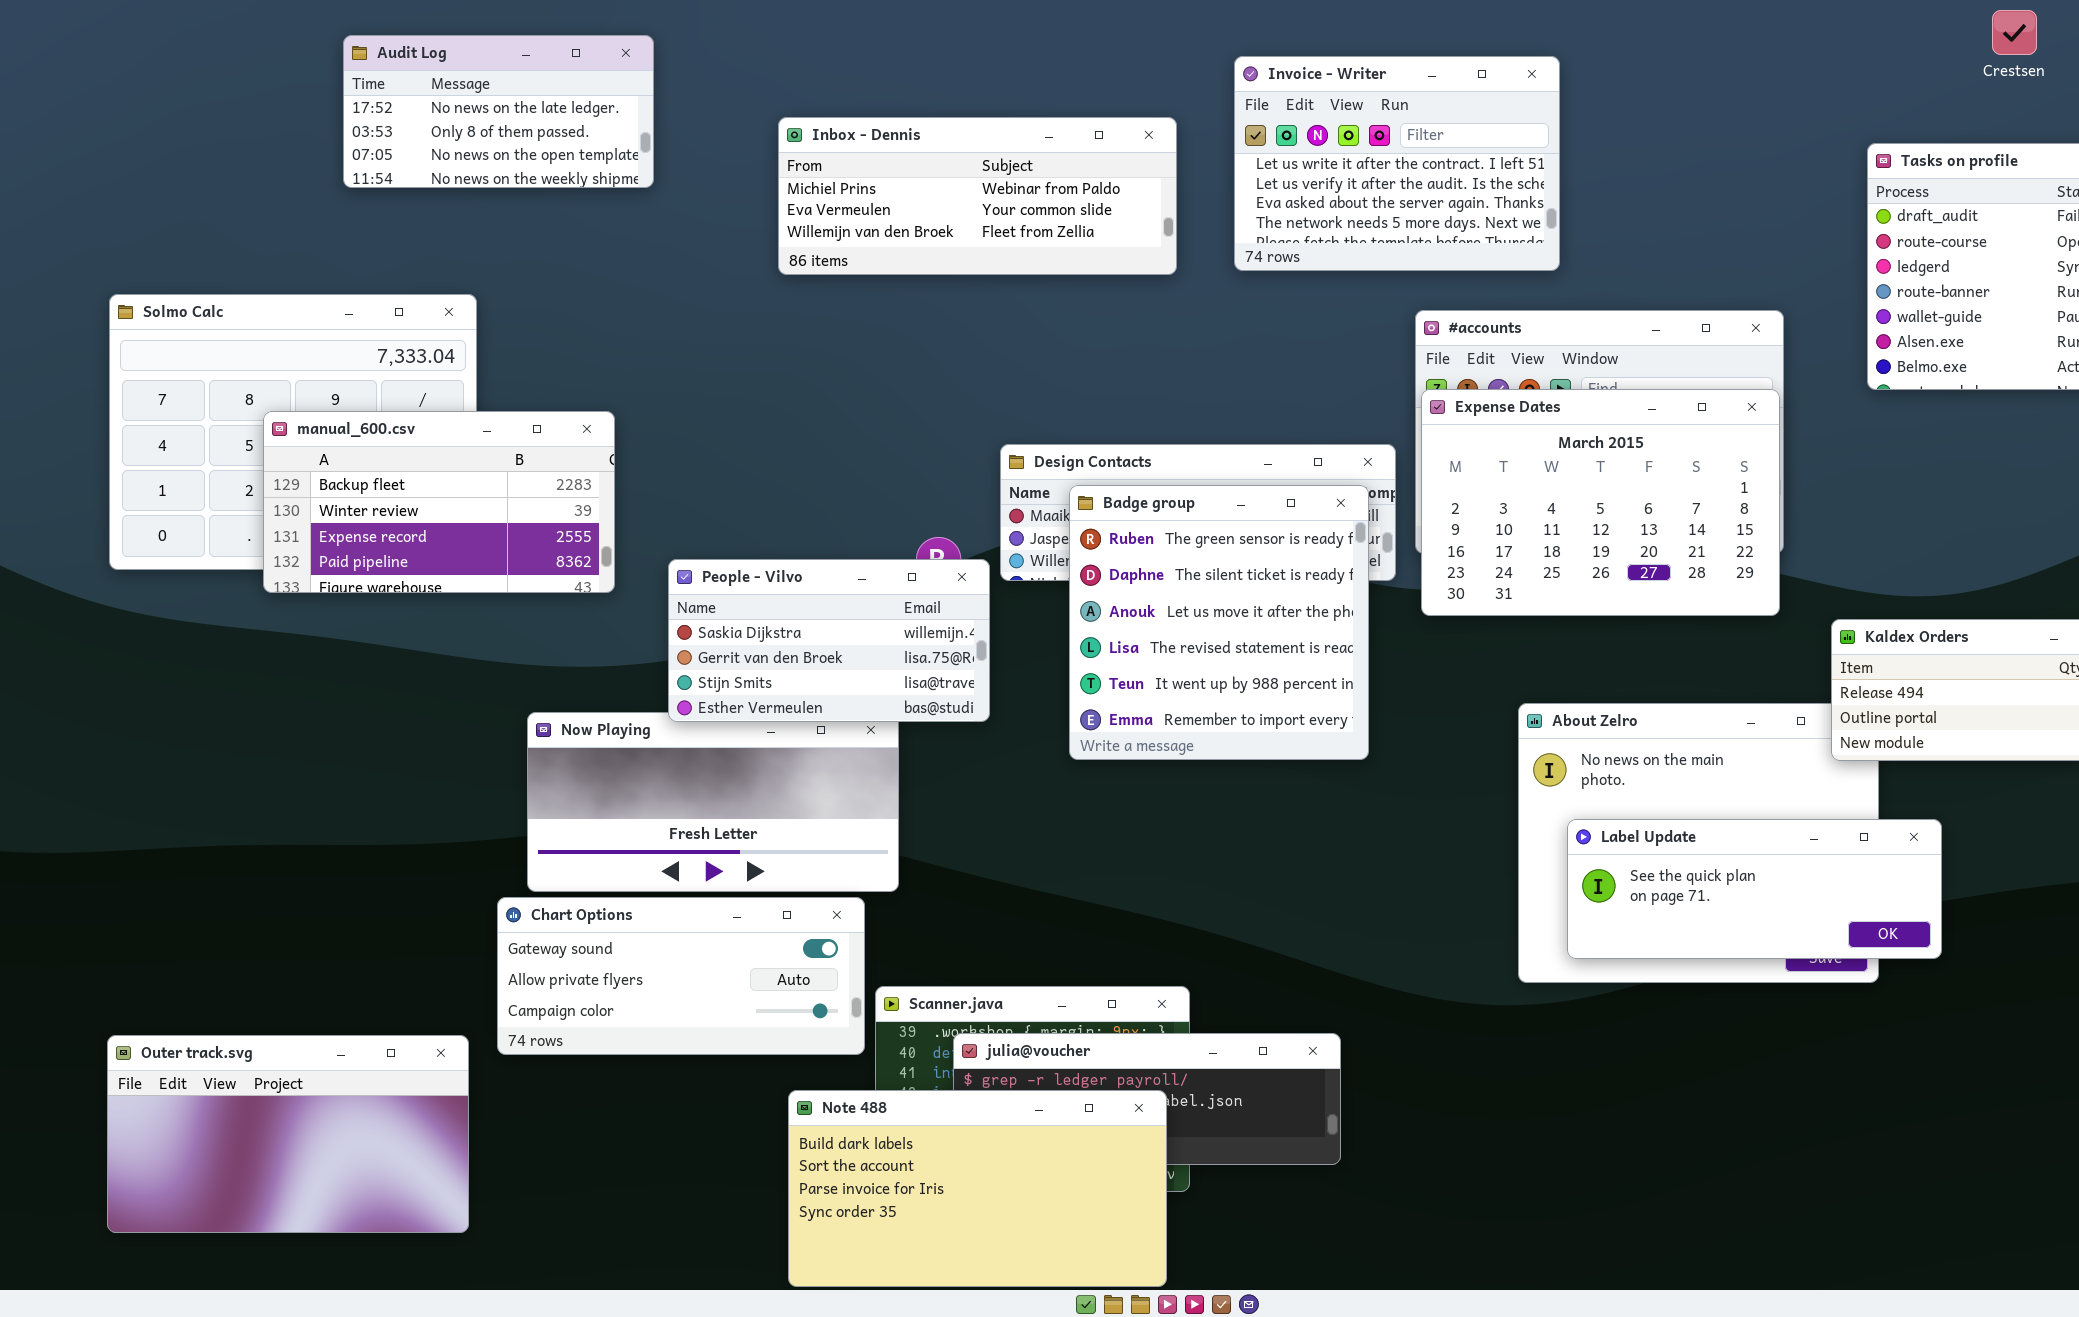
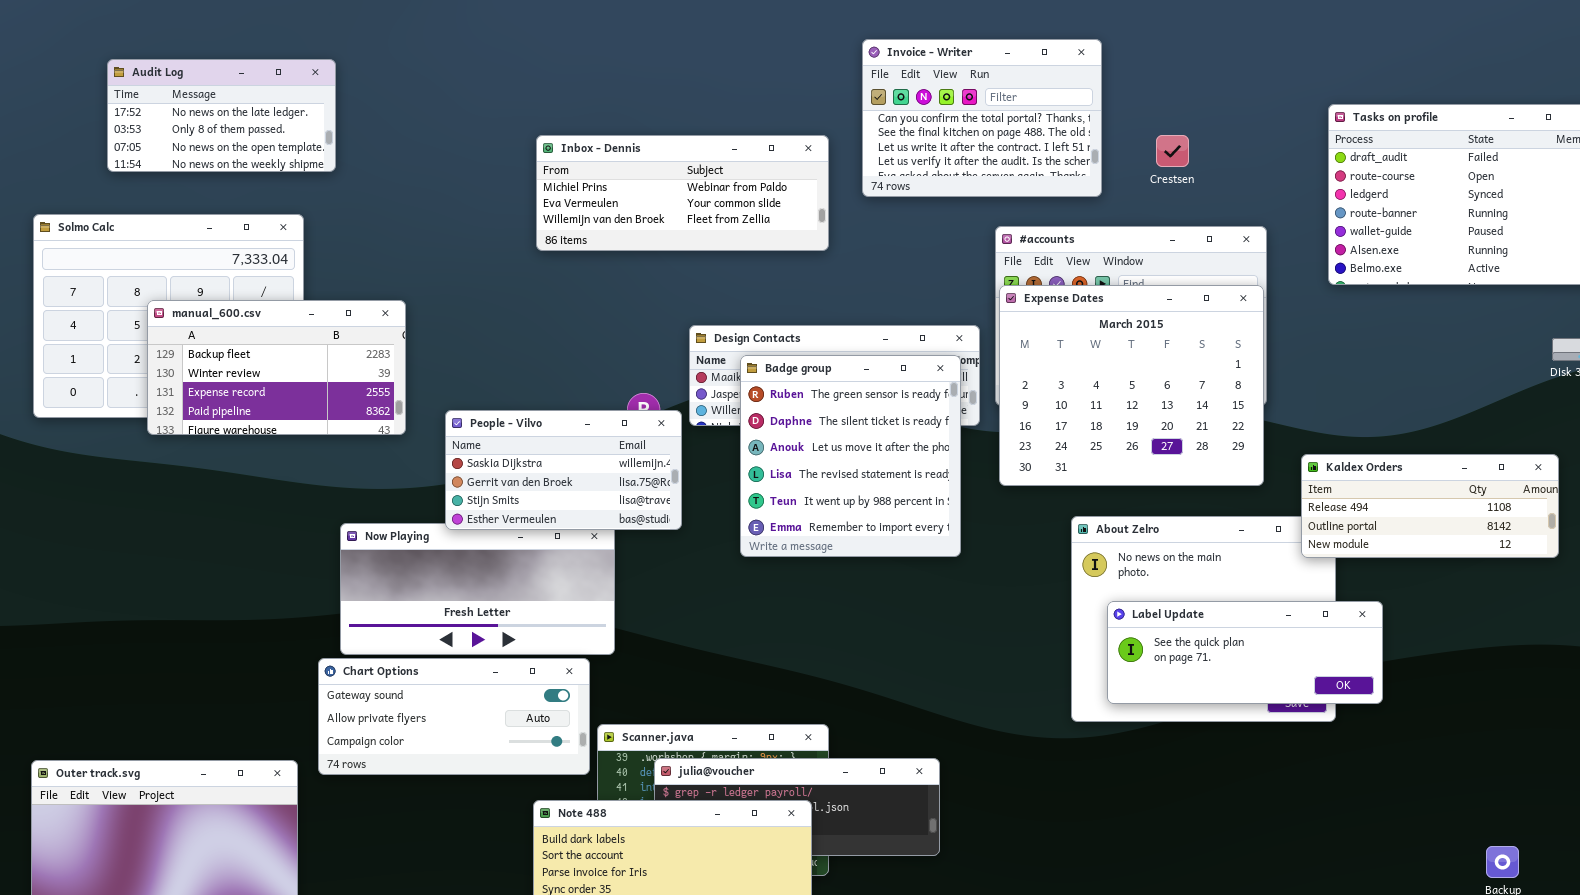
Crestsen: [1992,10,2037,55] -> [1156,135,1189,167], moved
Audit Log: [343,35,654,188] -> [107,59,336,172], moved
Invoice - Writer: [1234,56,1560,271] -> [862,39,1102,197], scrolled up 2 rows
Inbox - Dennis: [778,117,1177,275] -> [536,135,829,251], moved
Expense Dates: [1421,389,1780,616] -> [999,285,1264,486], resized

